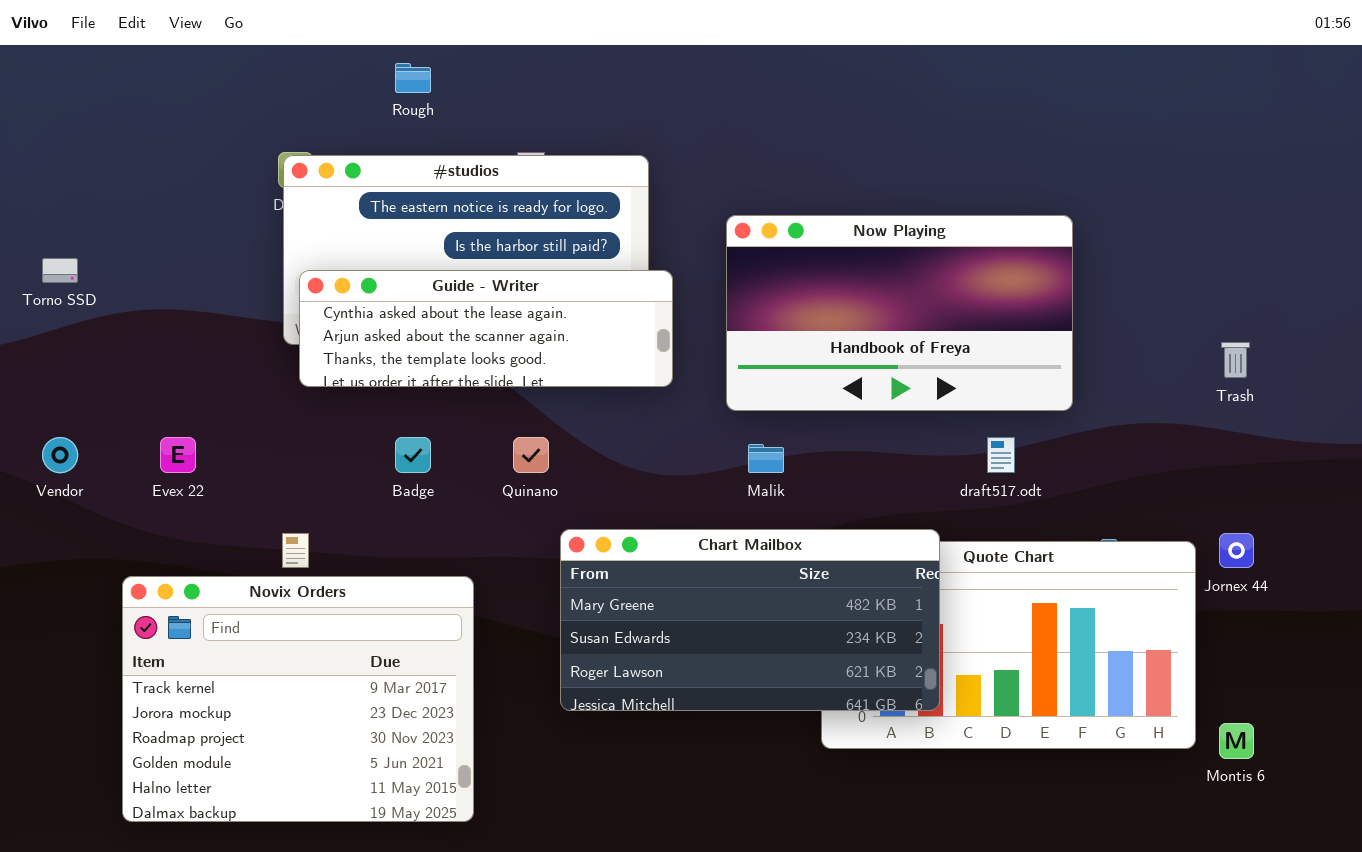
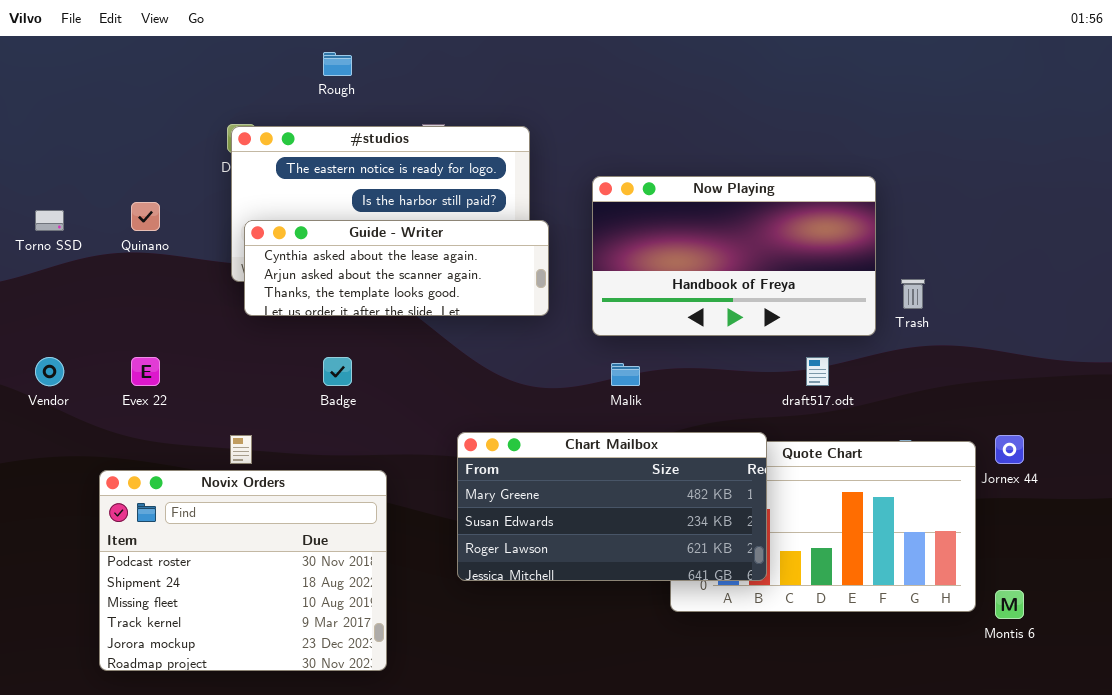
Trash: [1221,342,1250,378] -> [901,279,925,309], moved
Quinano: [513,437,549,473] -> [131,202,160,231], moved
Novix Orders: [122,576,474,822] -> [99,470,387,671], scrolled up 3 rows

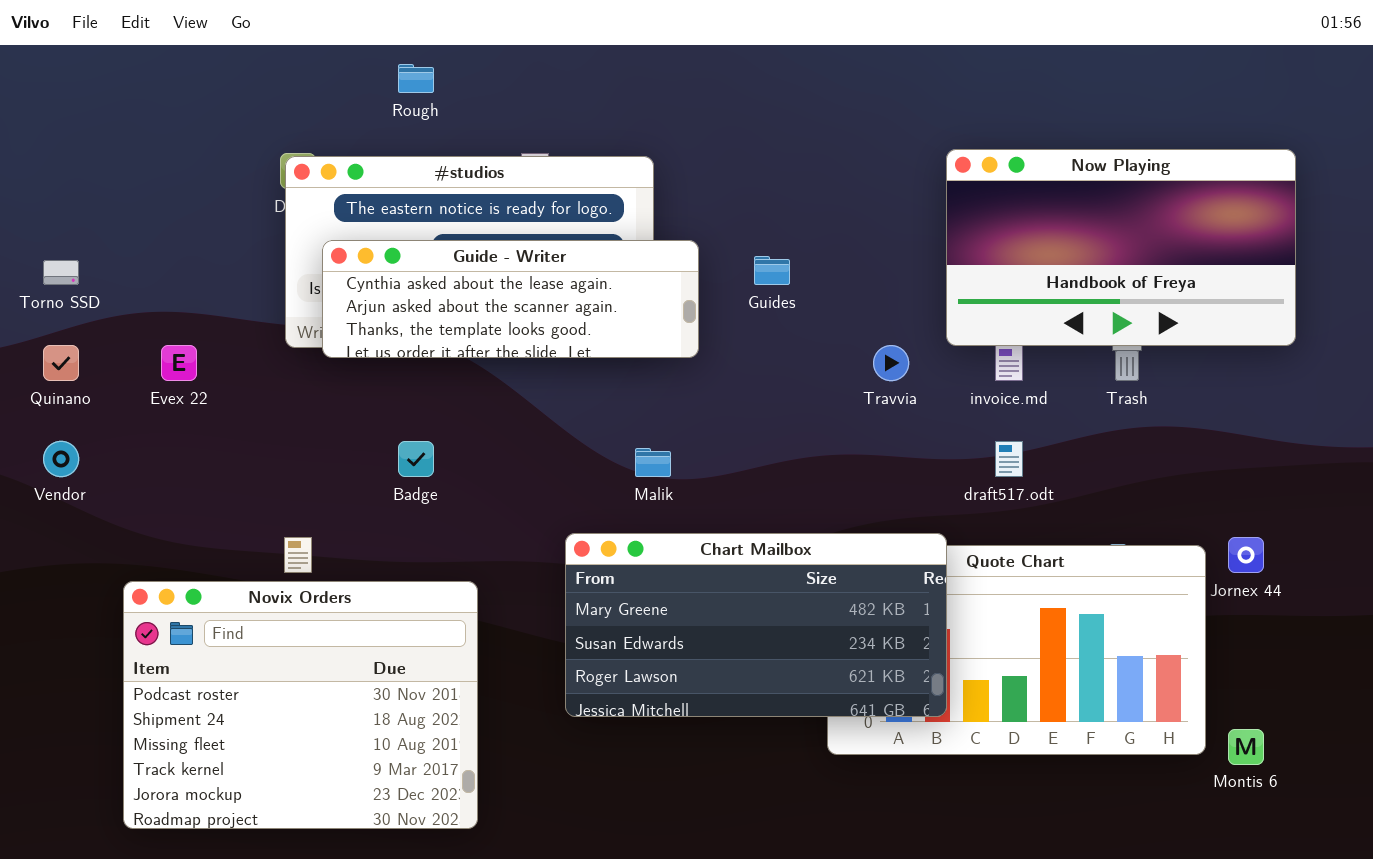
Now Playing: [592,176,876,336] -> [946,149,1296,346], moved
Quinano: [131,202,160,231] -> [43,345,79,381], moved
Guide - Writer: [244,220,549,316] -> [322,240,699,358], moved
Evex 22: [131,357,160,386] -> [161,345,197,381], moved
Malik: [611,363,640,386] -> [635,448,671,477], moved

